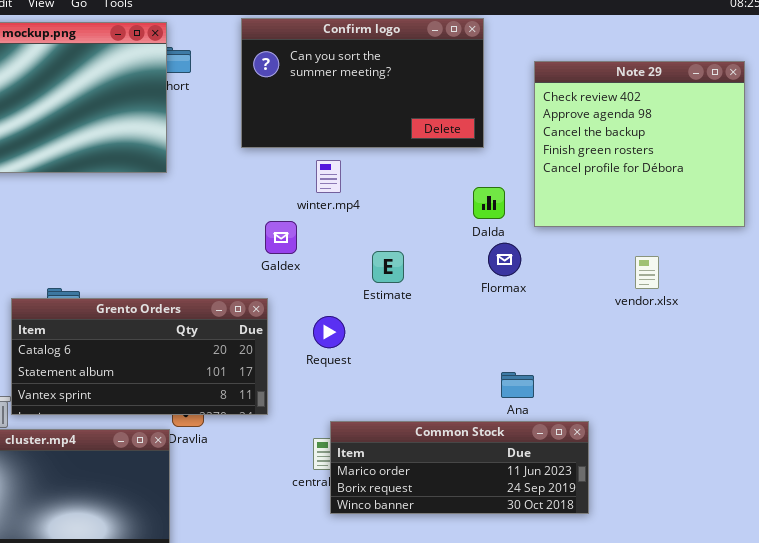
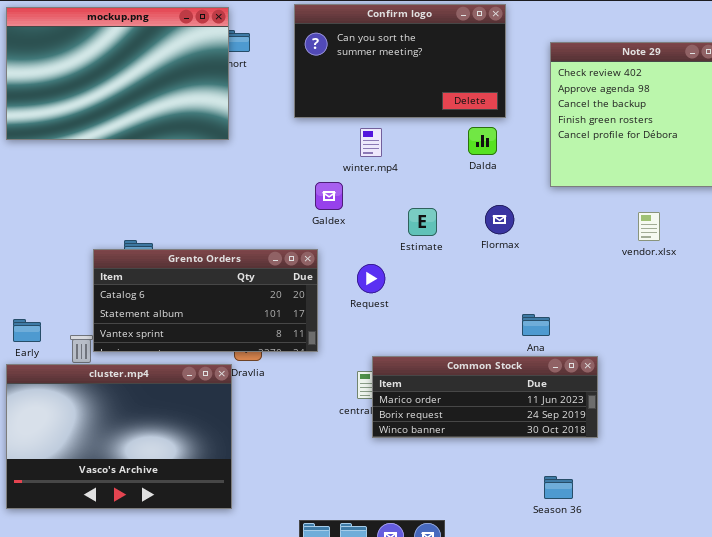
Dalda: [473,187,505,219] -> [468,127,497,155], moved
Flormax: [488,243,521,276] -> [485,205,514,234], moved

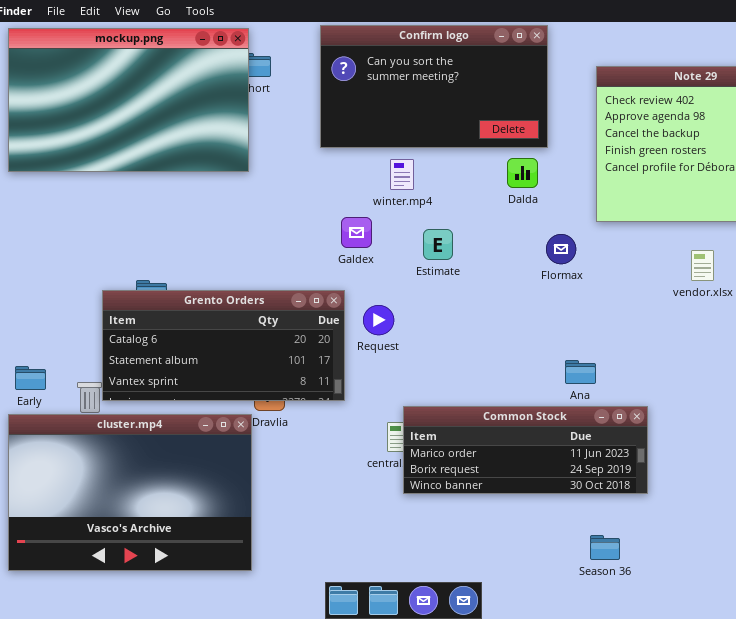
Flormax: [485,205,514,234] -> [546,234,576,264], moved
Estimate: [408,208,437,236] -> [423,229,453,260], moved
Request: [357,264,385,293] -> [363,305,394,335], moved

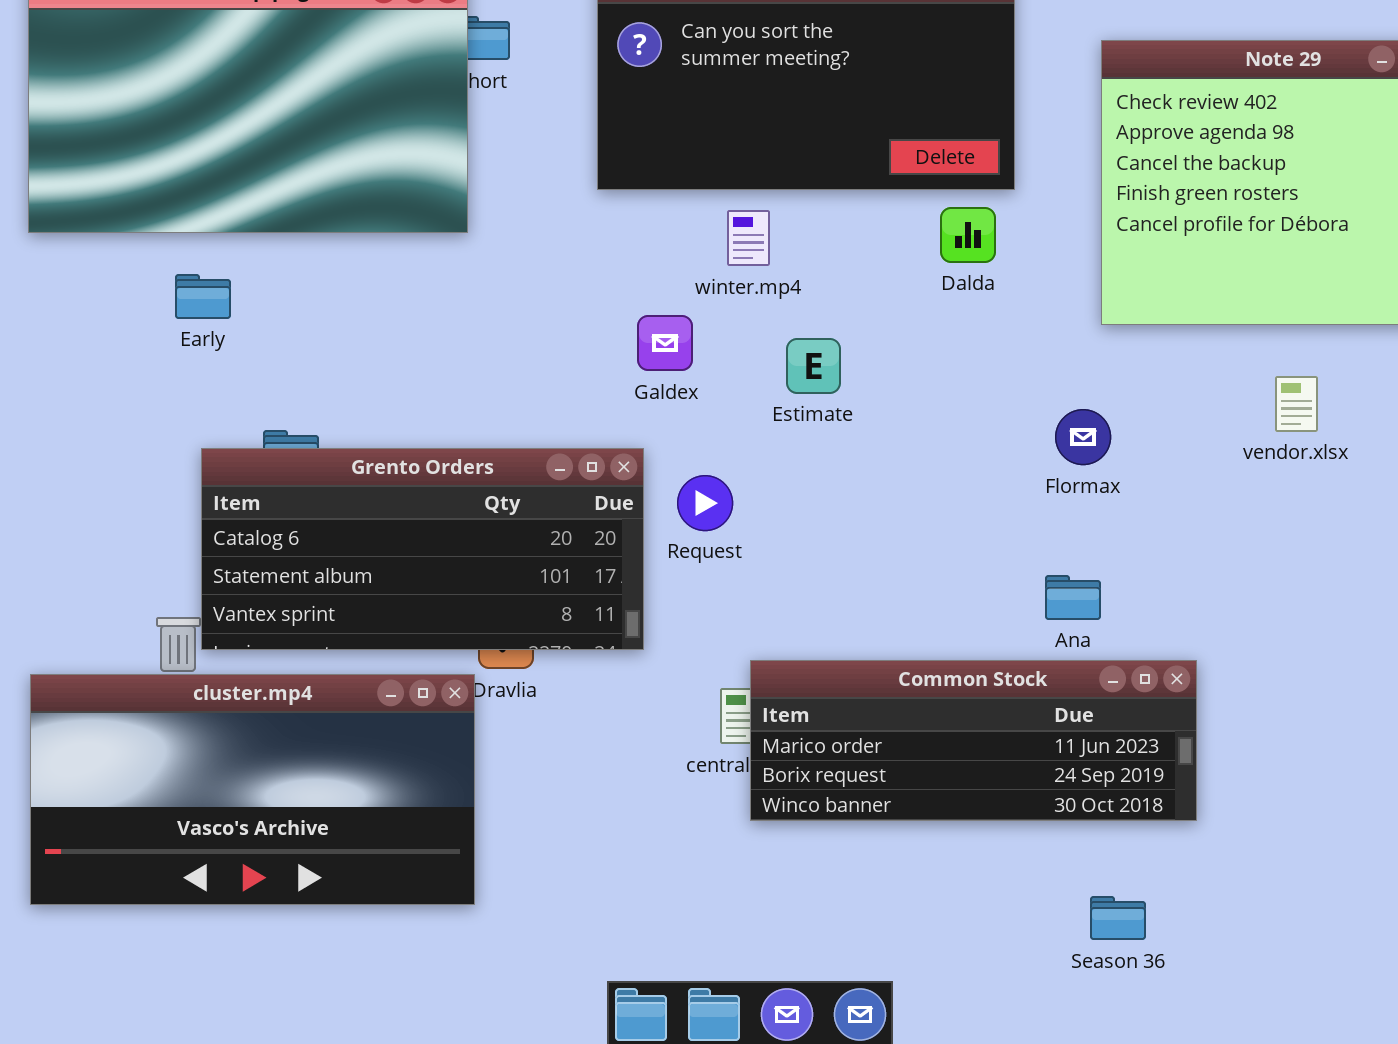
Flormax: [546,234,576,264] -> [1055,409,1111,465], moved
Early: [15,366,46,390] -> [175,274,231,319], moved
cluster.mp4: [8,414,252,571] -> [30,674,475,905], resized

